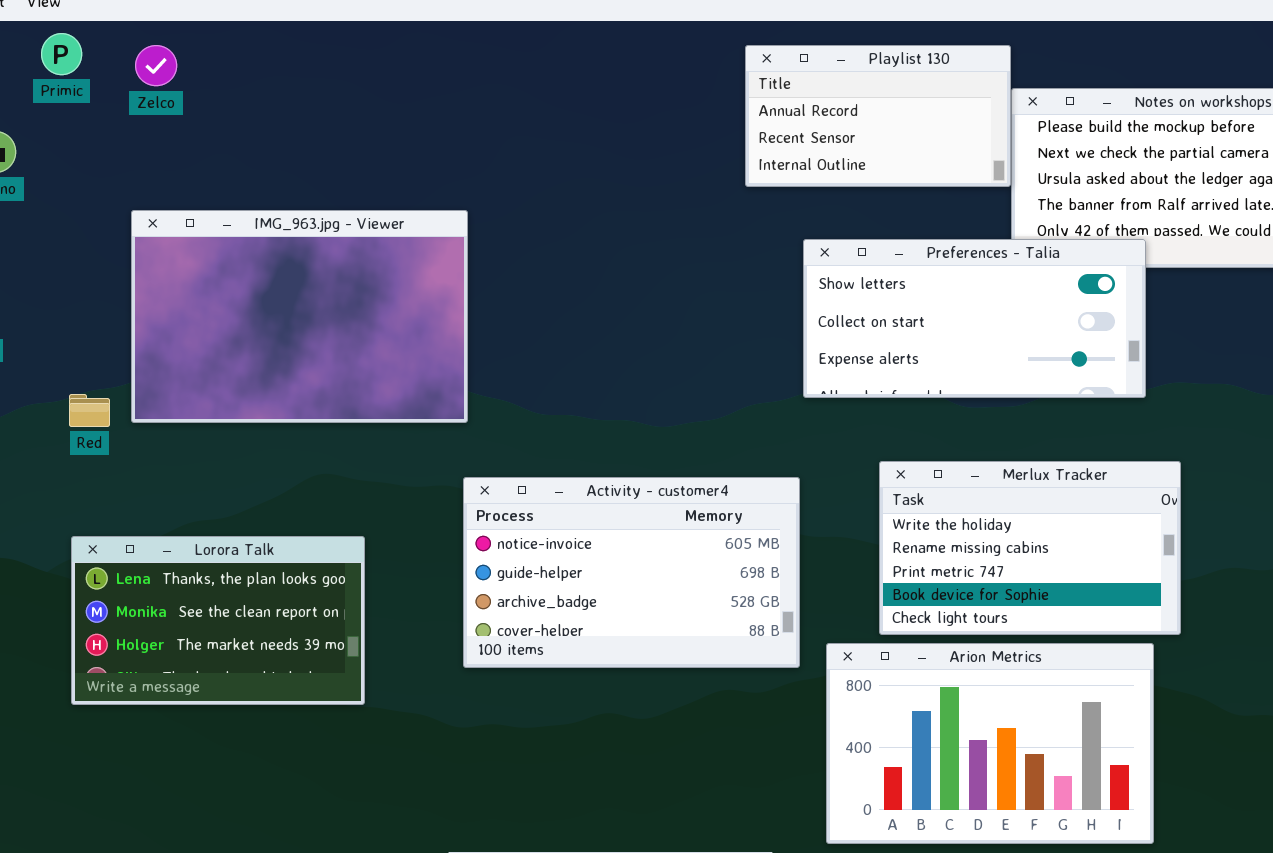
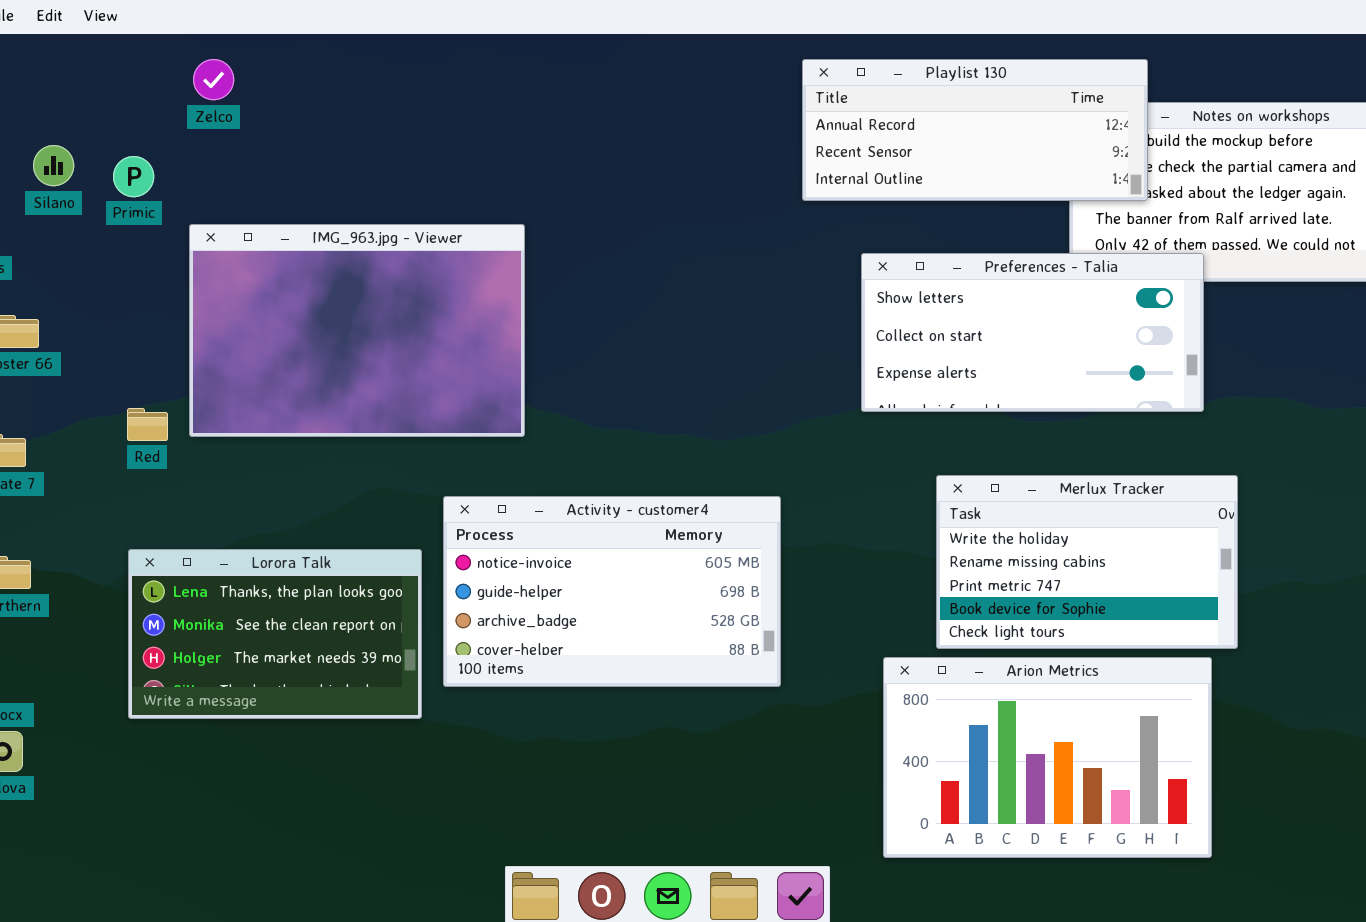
Primic: [41,33,82,75] -> [113,156,154,197], moved
Playlist 130: [745,45,1011,187] -> [802,59,1148,201], resized
Activity - customer4: [463,477,800,668] -> [443,496,781,687], moved

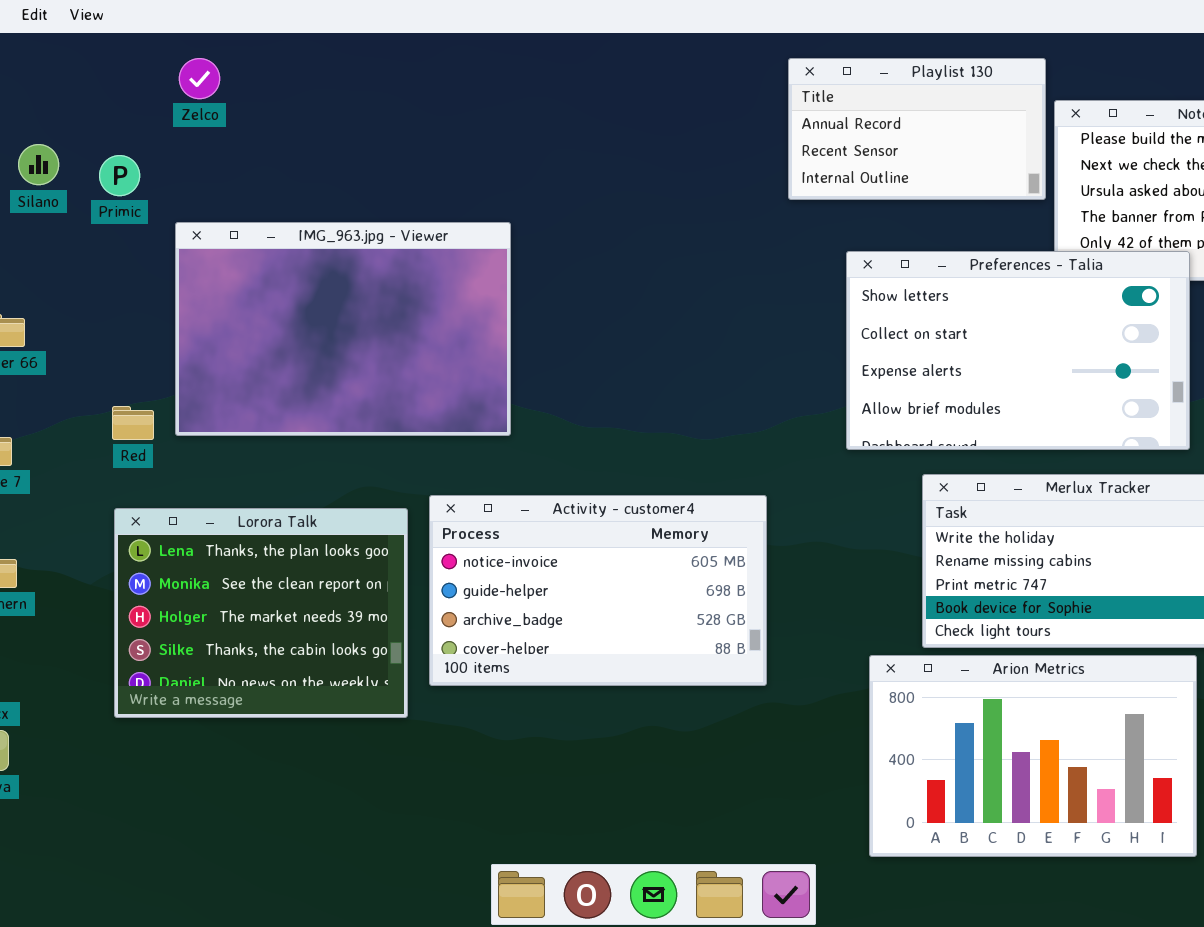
Playlist 130: [802,59,1148,201] -> [788,58,1046,200], resized
Preferences - Talia: [861,253,1204,412] -> [846,251,1190,450], resized
Lorora Talk: [128,549,422,719] -> [114,508,408,718], resized

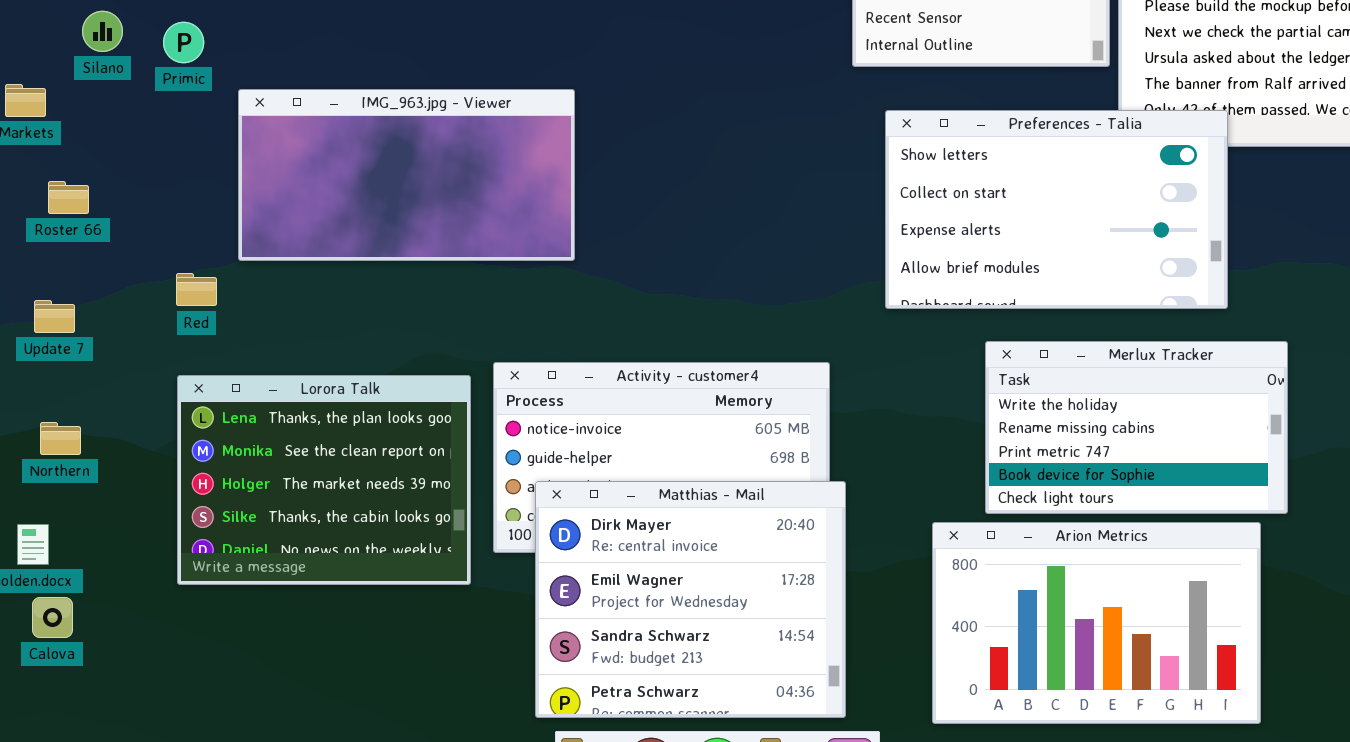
IMG_963.jpg - Viewer: [175,222,511,436] -> [238,89,575,261], resized
Preferences - Talia: [846,251,1190,450] -> [885,110,1228,309], moved
Matthias - Mail: none -> [535,481,846,718], opened

